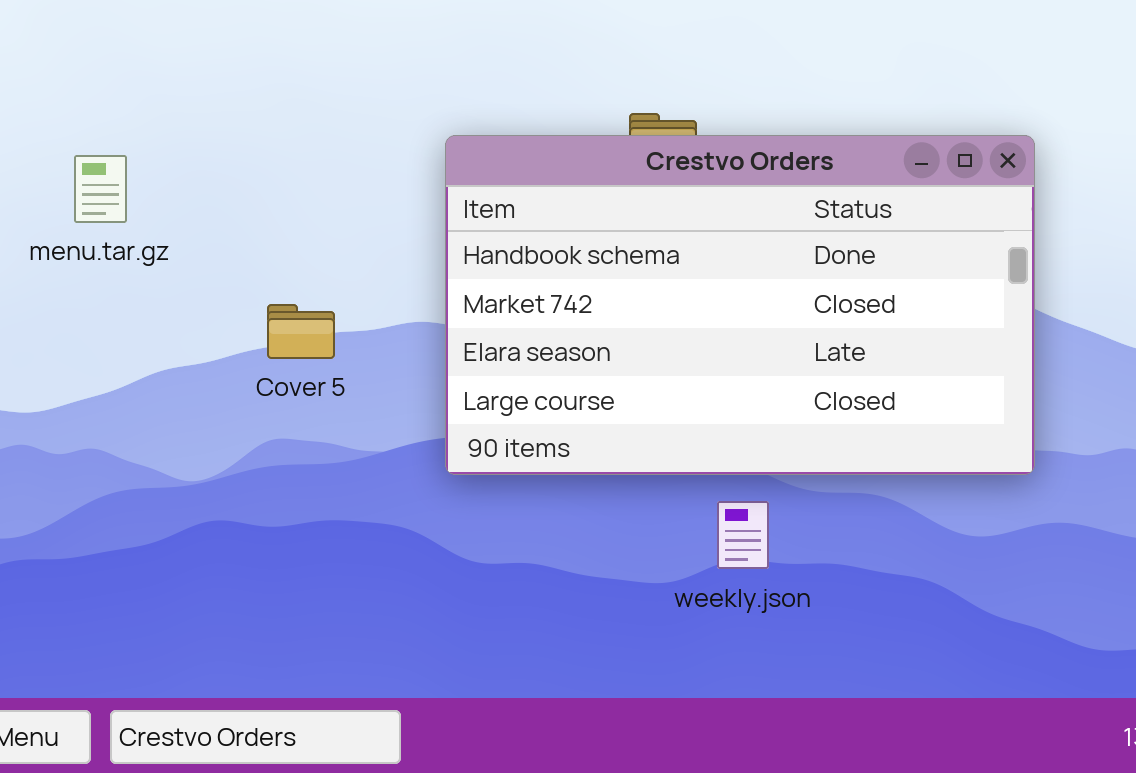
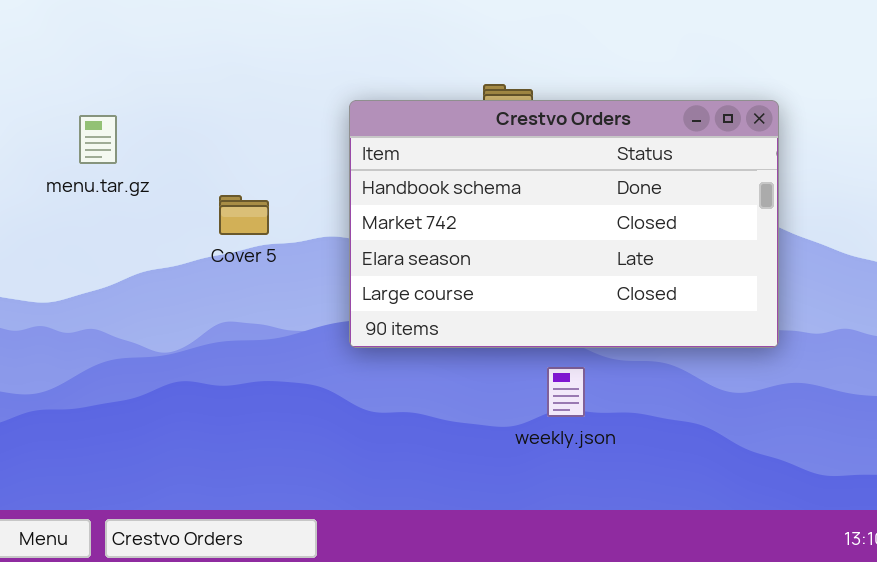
Cover 5: [267,304,335,359] -> [219,195,269,235], moved

